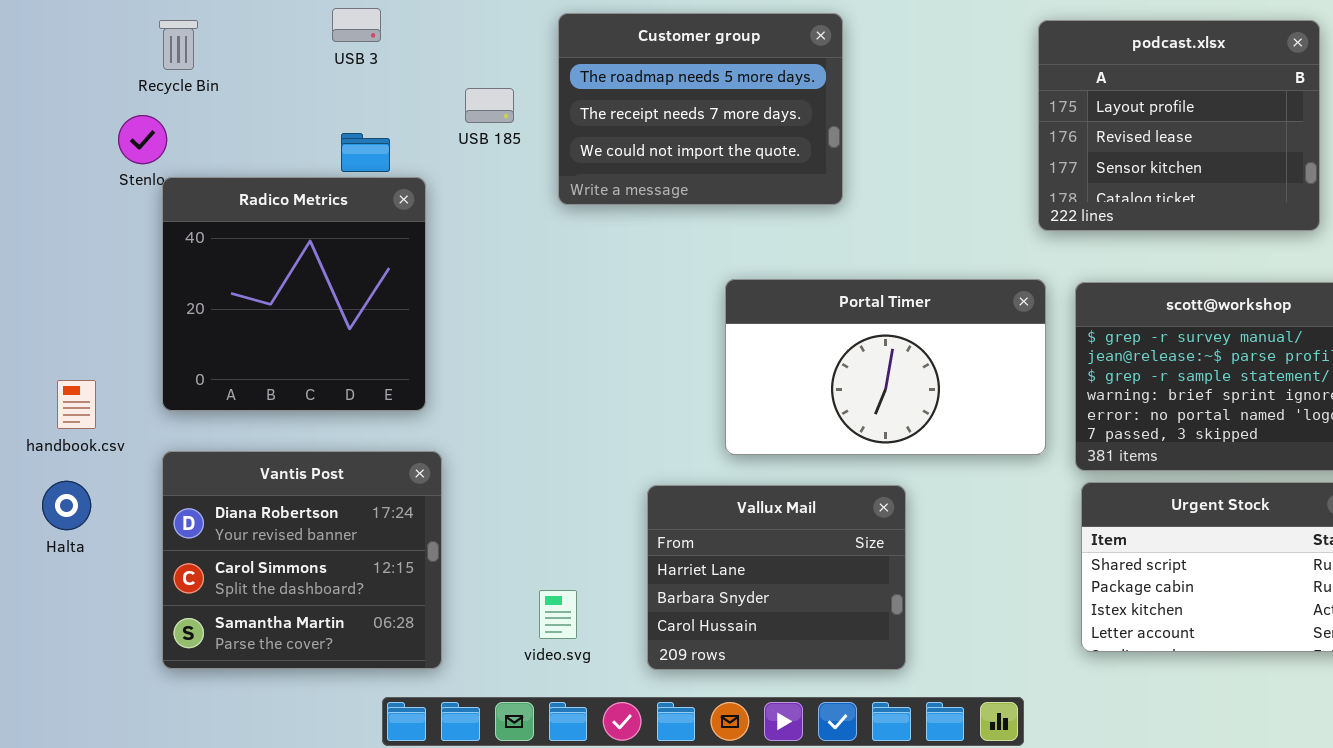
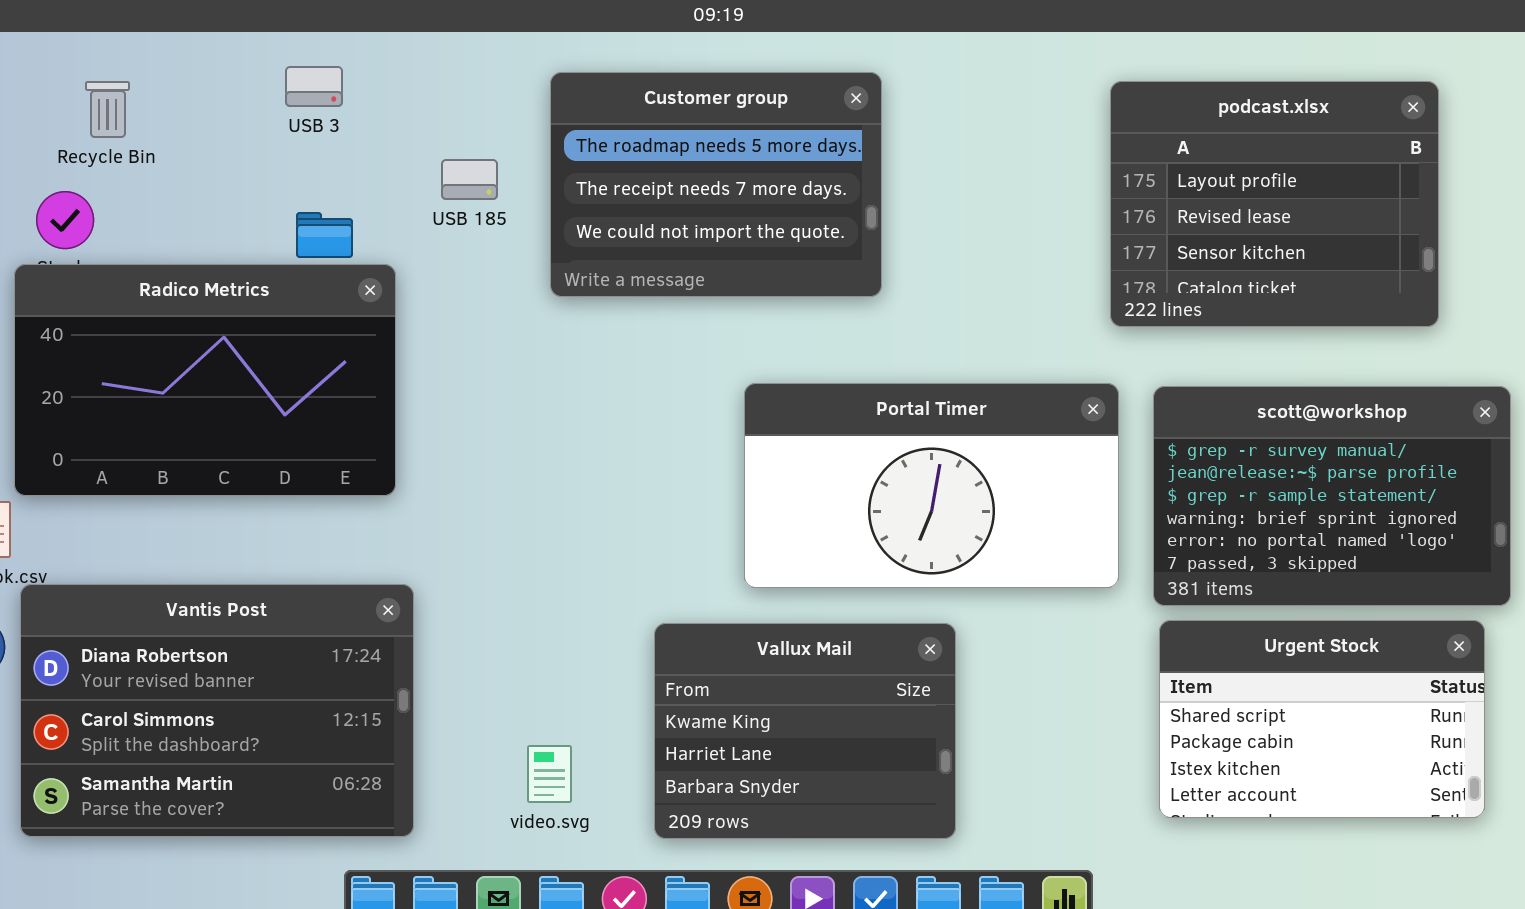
Radico Metrics: [162,177,426,411] -> [14,264,396,496], resized
Vantis Post: [162,451,442,669] -> [20,584,414,837], resized
Vallux Mail: [647,485,906,670] -> [654,623,956,839], scrolled up 1 row

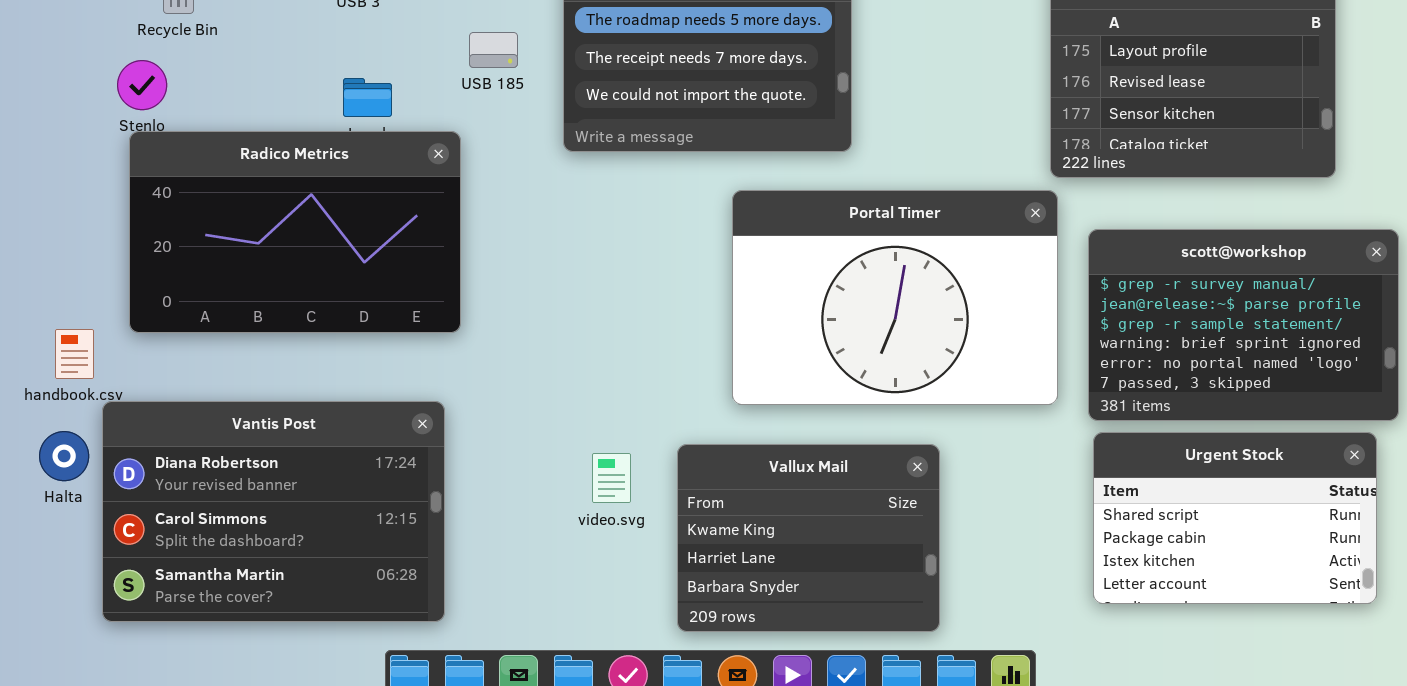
Radico Metrics: [14,264,396,496] -> [129,131,461,333], moved
Portal Timer: [744,383,1119,588] -> [732,190,1058,405], resized
Vallux Mail: [654,623,956,839] -> [677,444,940,632], moved
video.svg: [527,745,572,803] -> [592,453,631,503], moved

